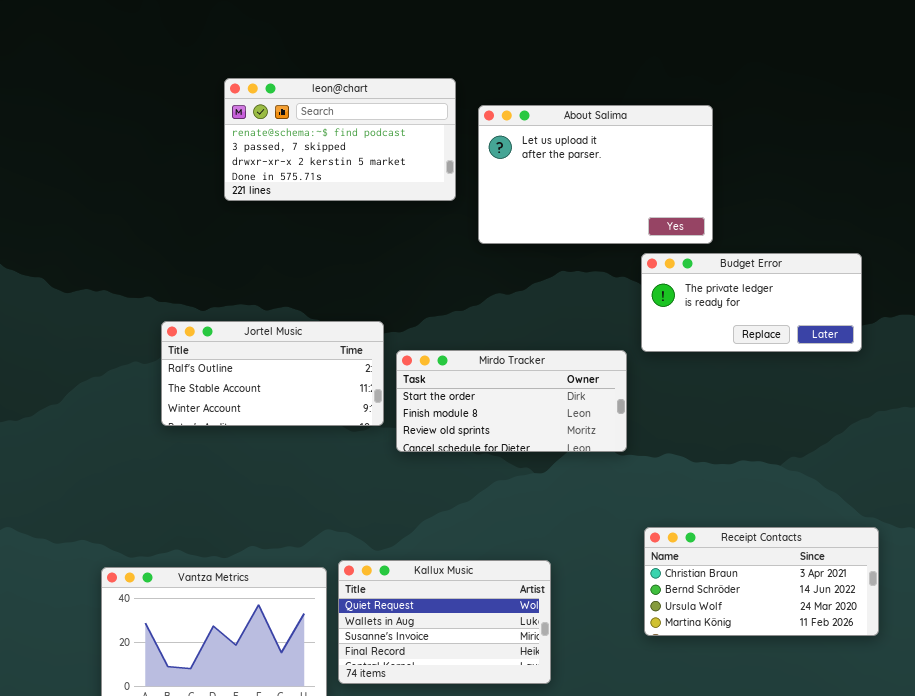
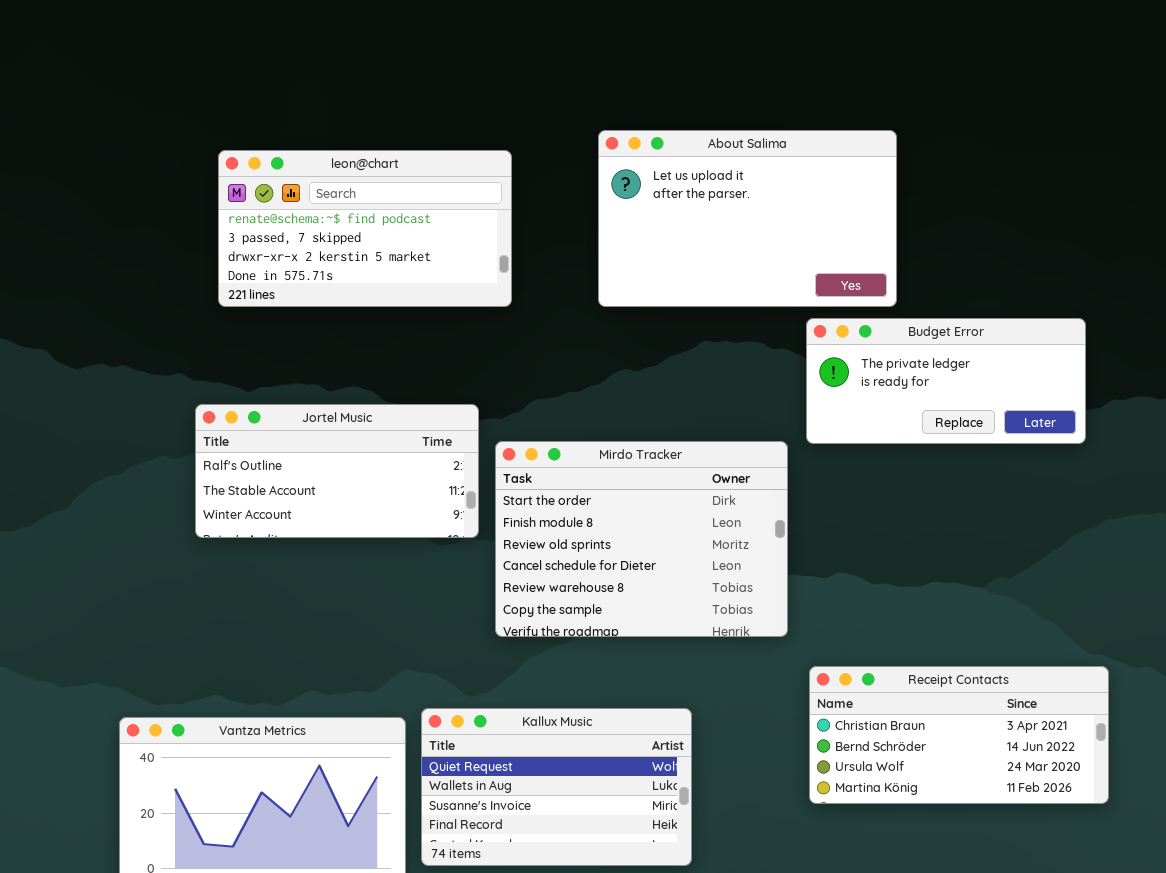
leon@chart: [224,78,456,201] -> [218,150,512,307], moved
Mirdo Tracker: [396,350,627,452] -> [495,441,788,637], resized

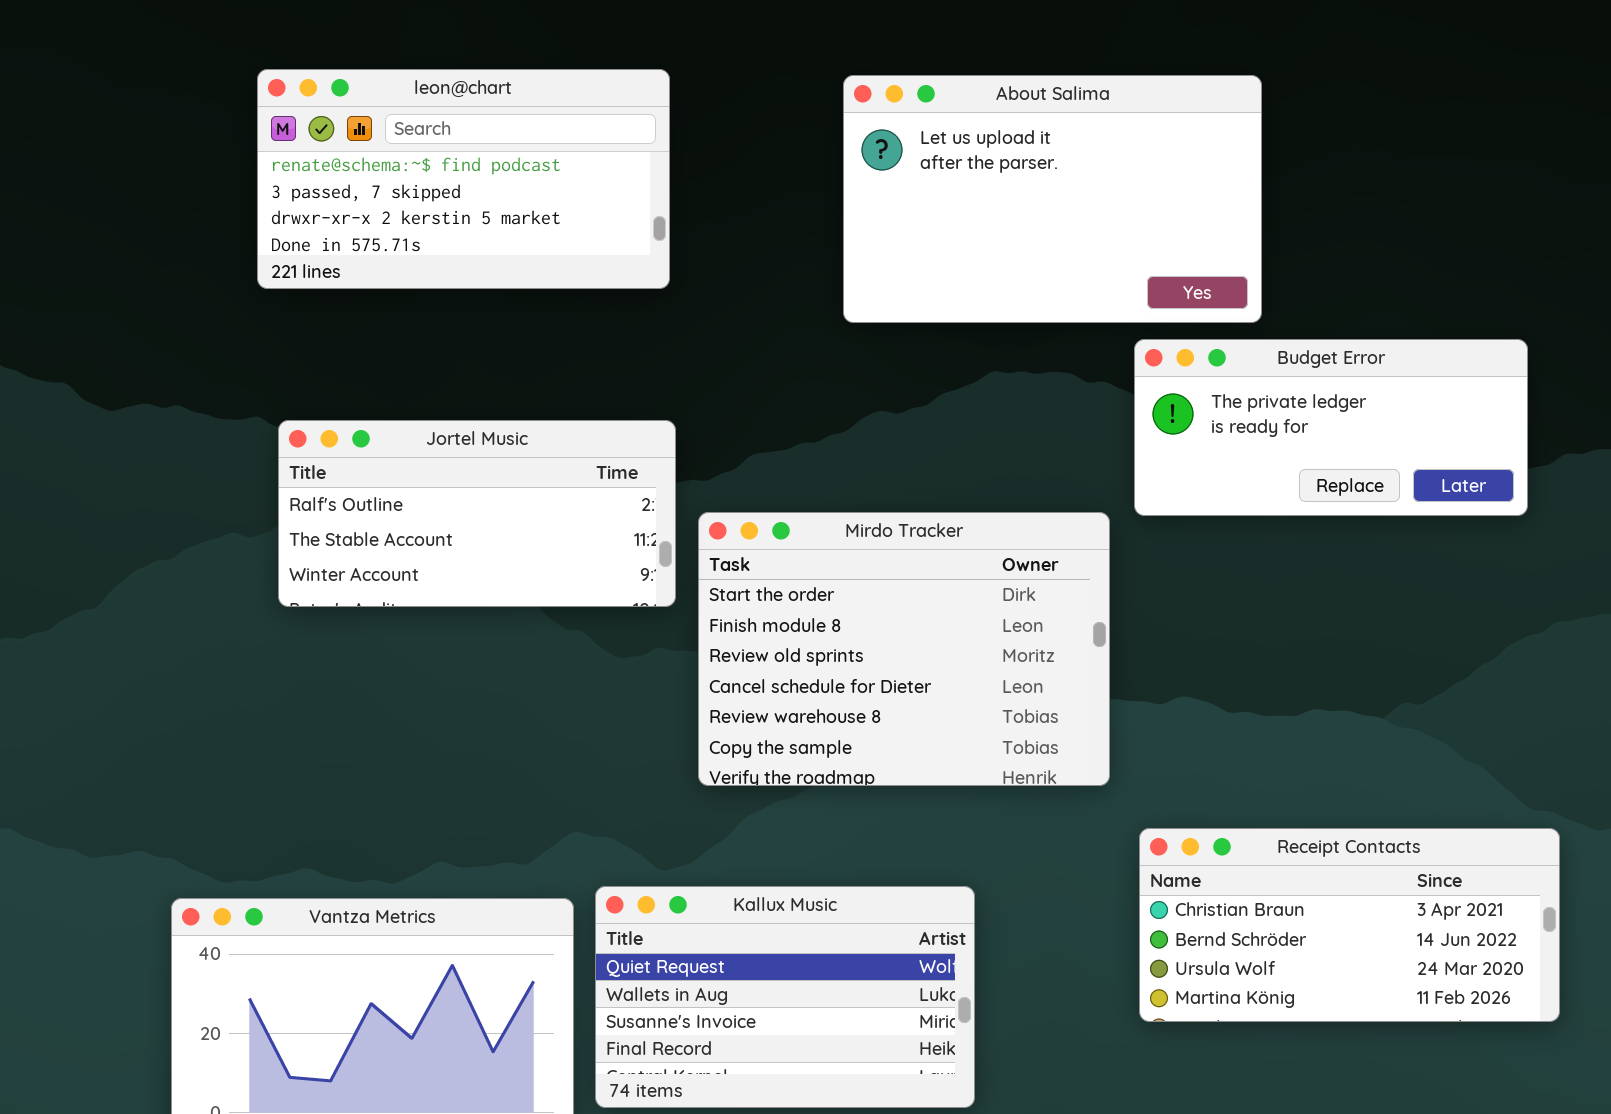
leon@chart: [218,150,512,307] -> [257,69,670,289], moved
Jortel Music: [195,404,479,538] -> [278,420,676,607], moved

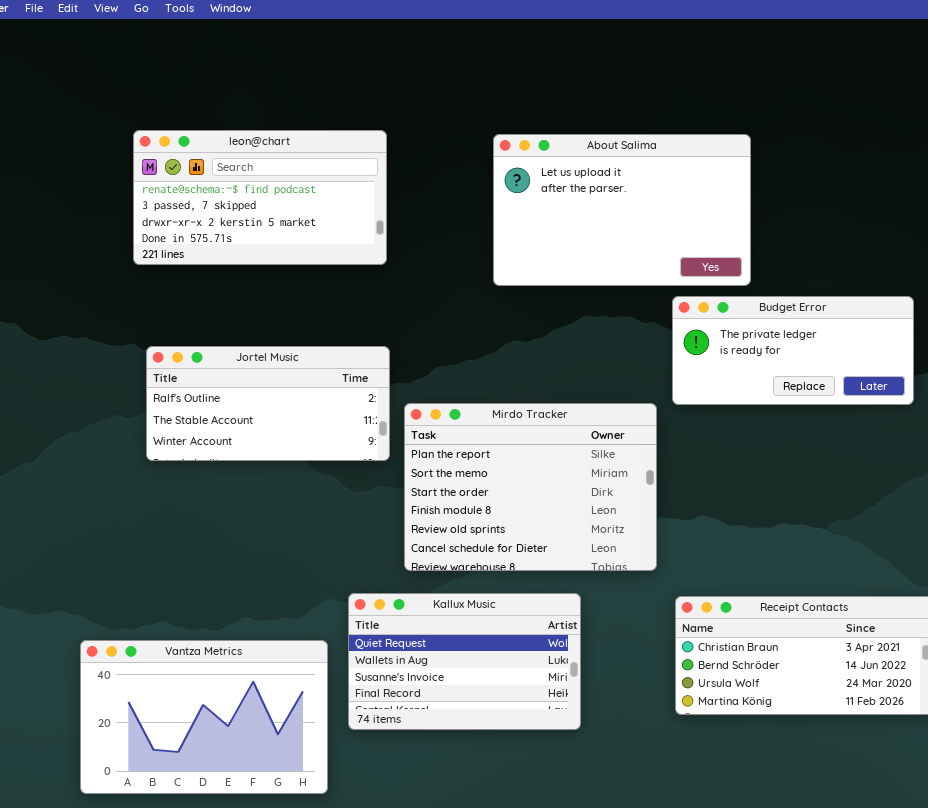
Mirdo Tracker: [698,512,1110,786] -> [404,403,657,571], scrolled up 2 rows
Kallux Music: [595,886,975,1108] -> [348,593,581,730], moved

